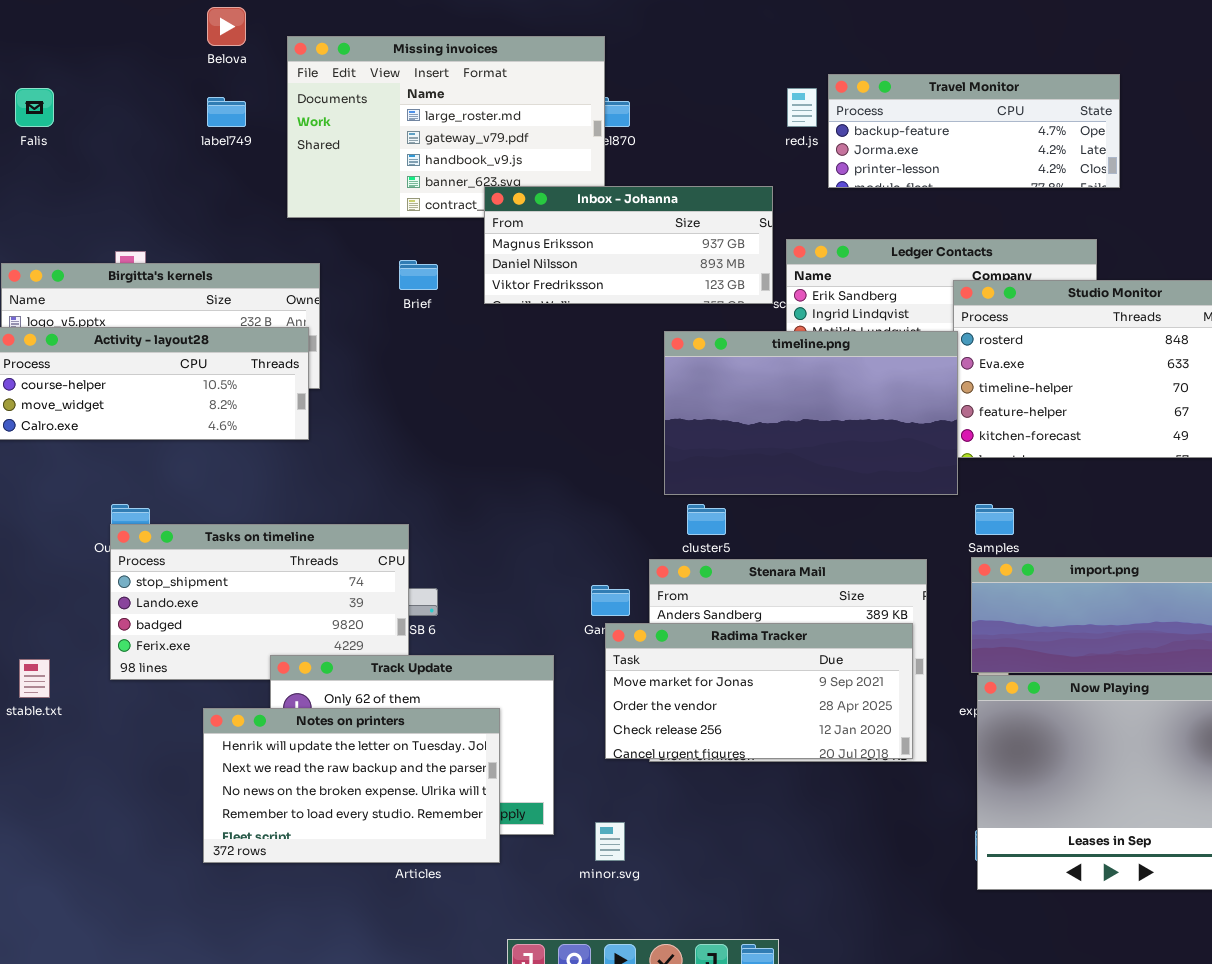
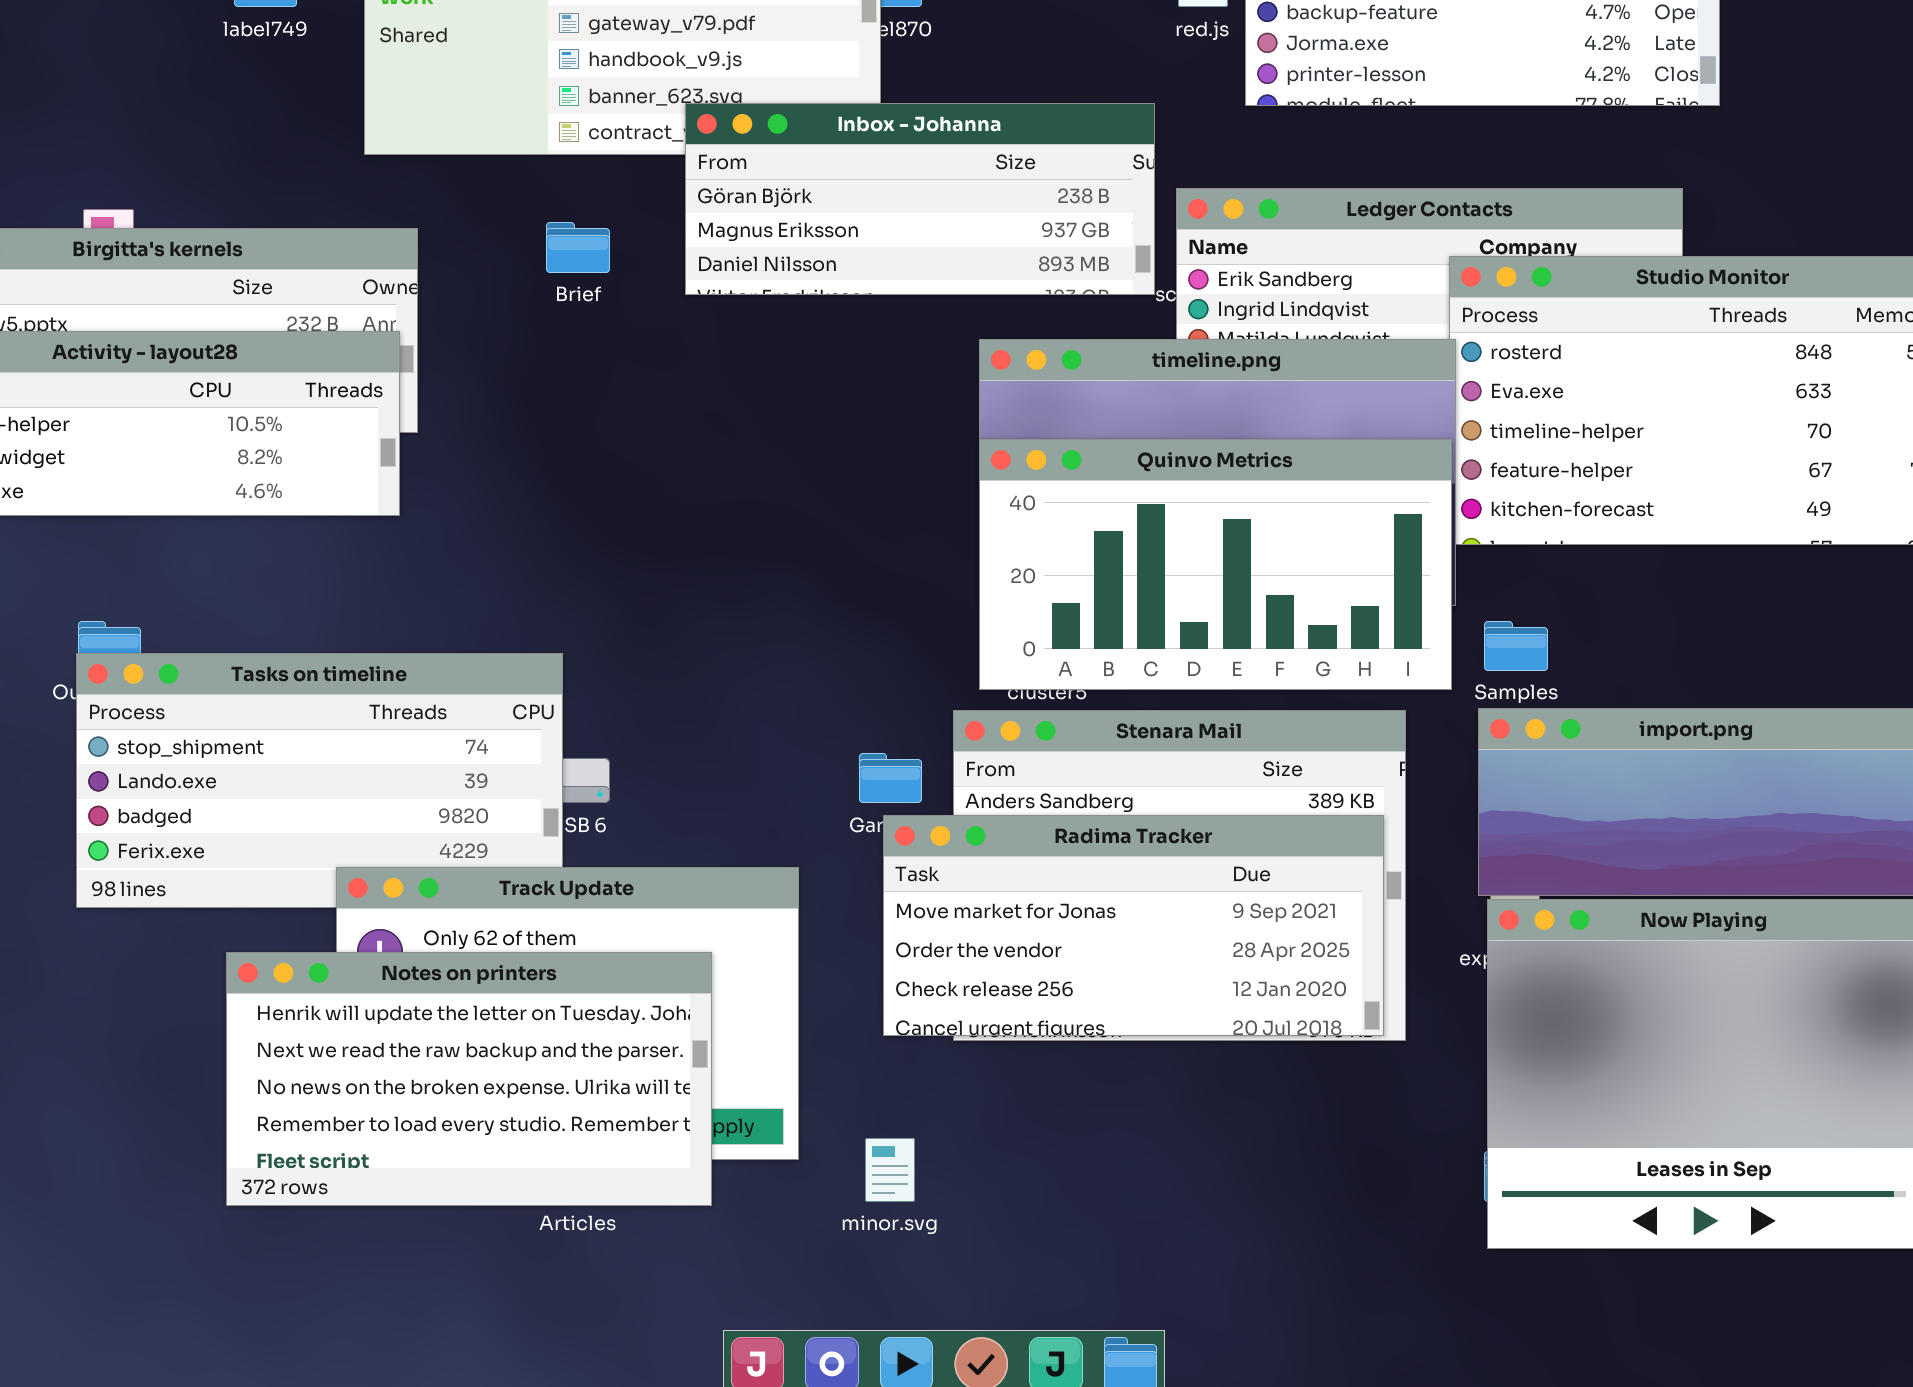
Inbox - Johanna: [484,186,773,304] -> [685,103,1155,295], scrolled up 1 row
Quinvo Metrics: none -> [979,439,1452,690], opened

